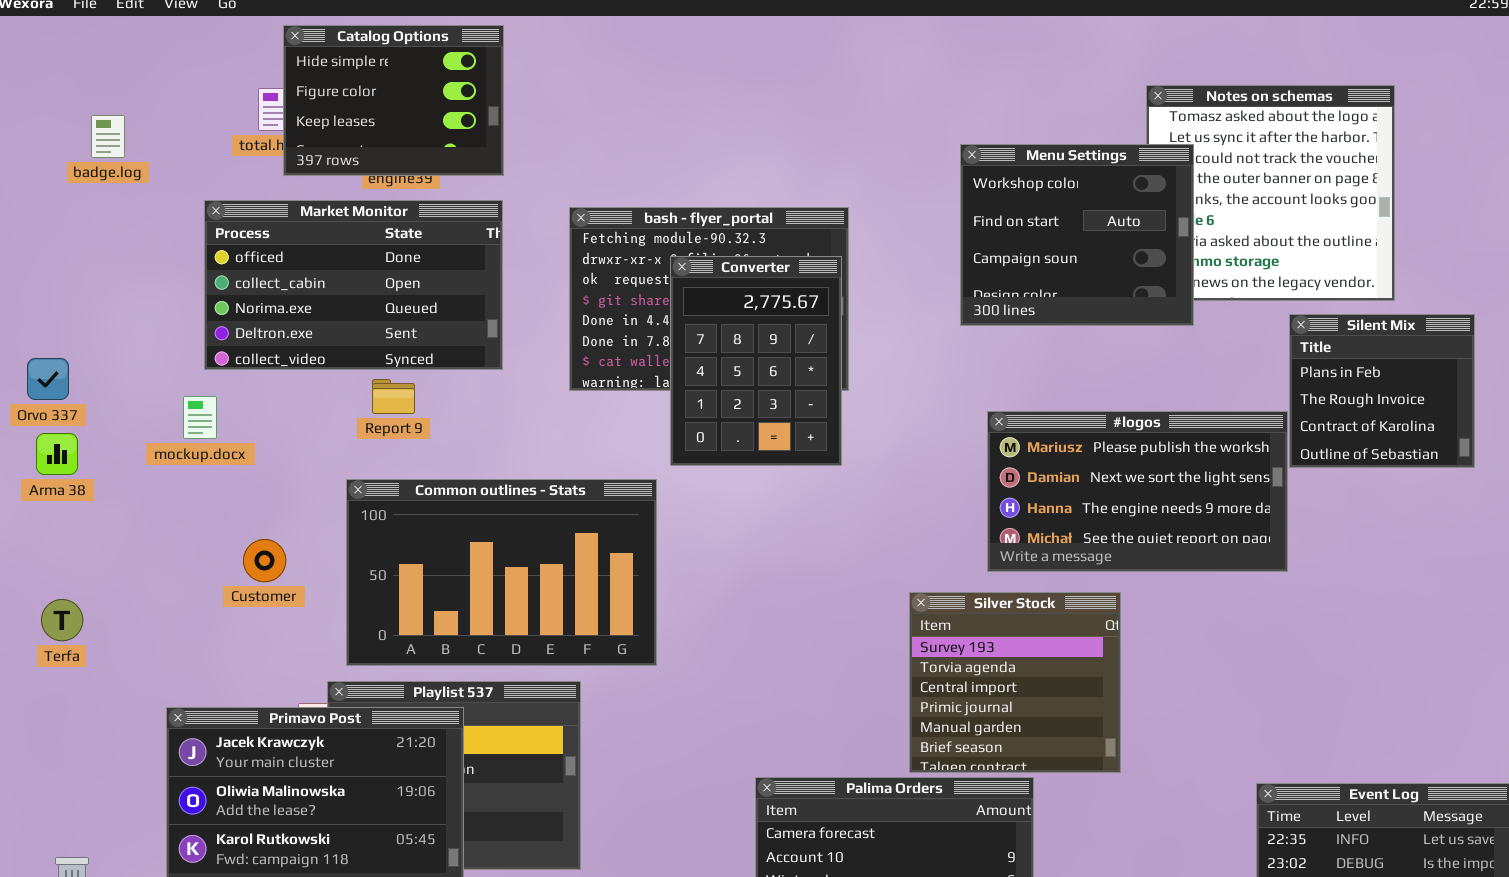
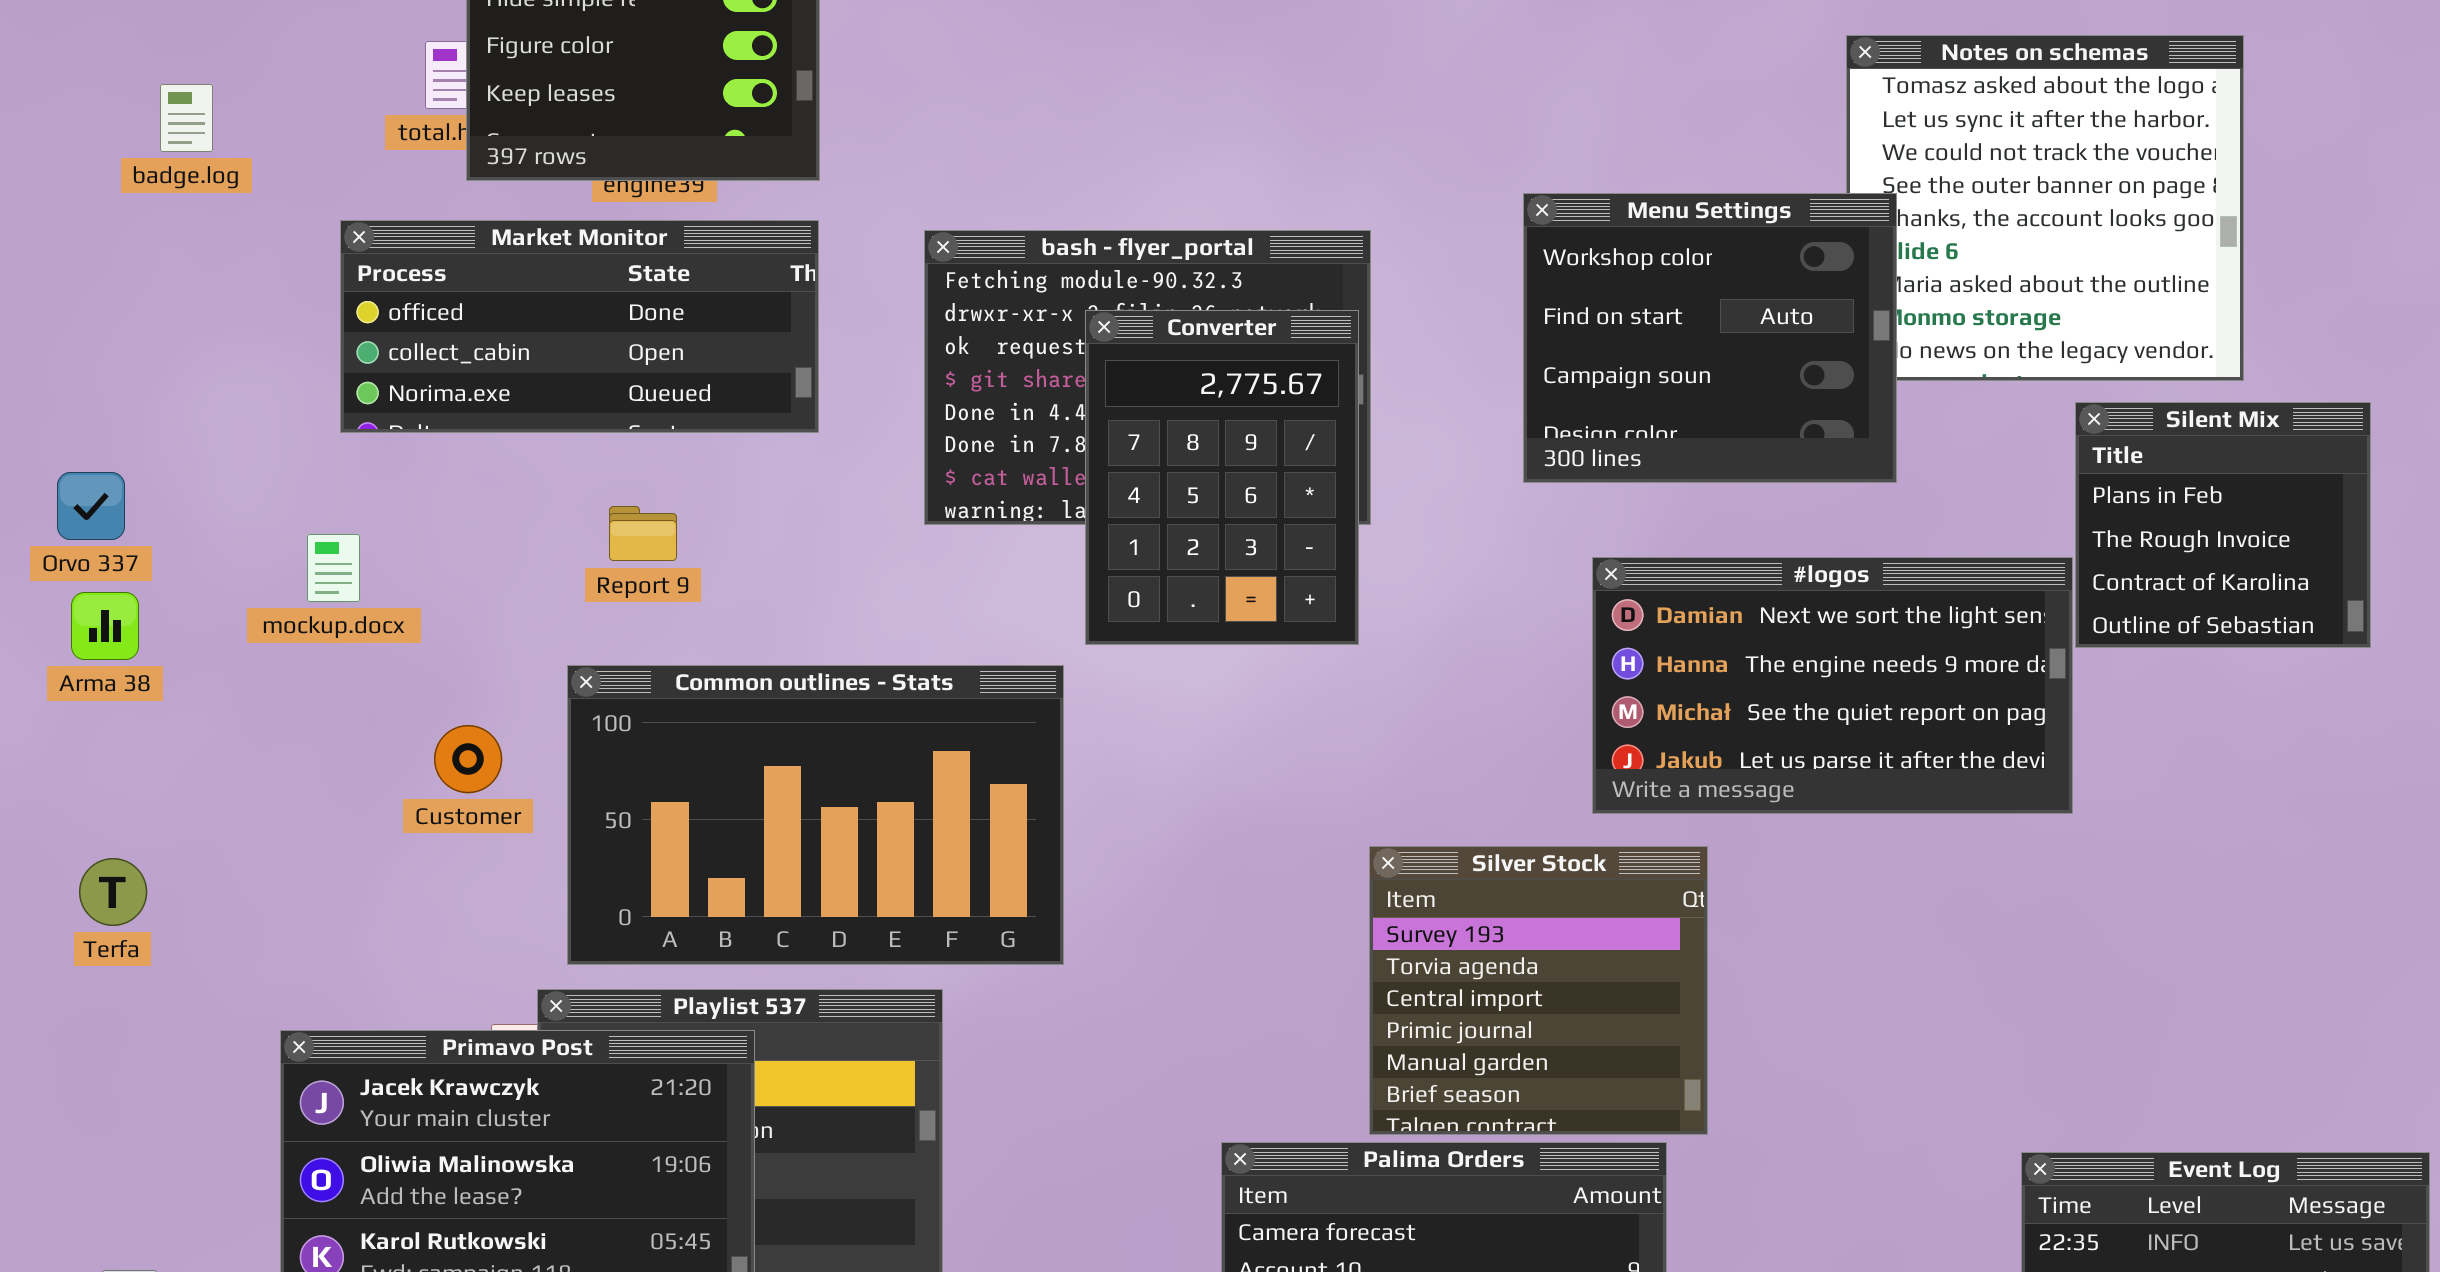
Menu Settings: [960,144,1194,326] -> [1523,193,1897,483], moved
Market Monitor: [204,200,503,370] -> [340,220,819,433], resized
#logos: [987,411,1288,572] -> [1592,557,2073,814], scrolled down 1 row
Customer: [243,539,286,582] -> [434,725,502,793], moved
Silver Stock: [909,592,1121,773] -> [1369,846,1708,1135], moved

